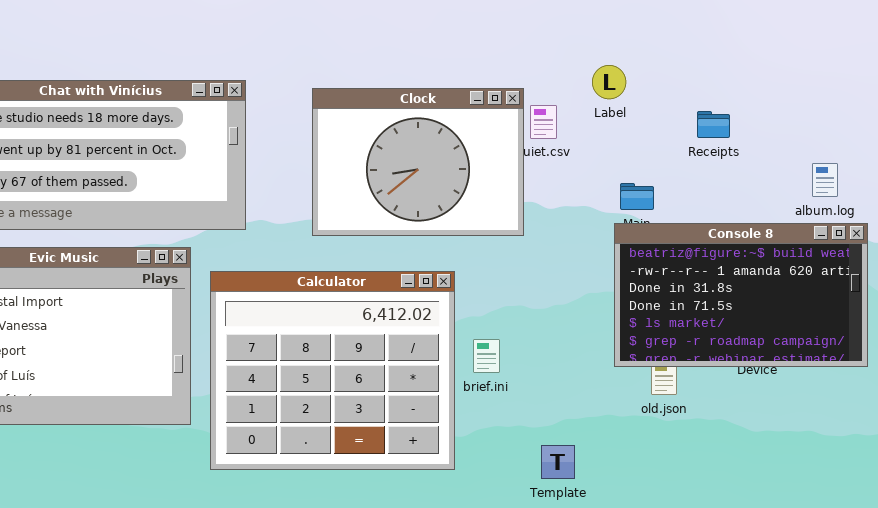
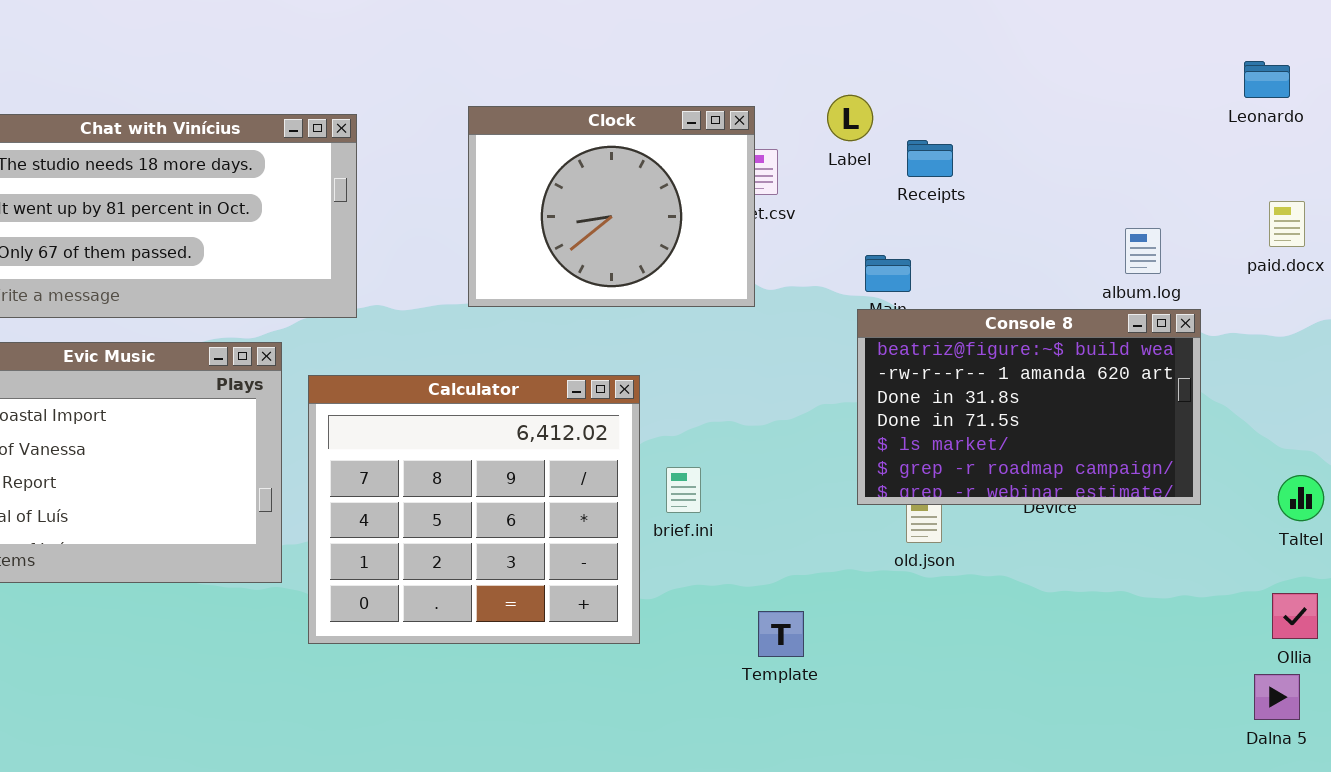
Clock: [312,88,524,236] -> [468,106,755,307], moved
Receipts: [697,111,730,138] -> [907,140,953,177], moved

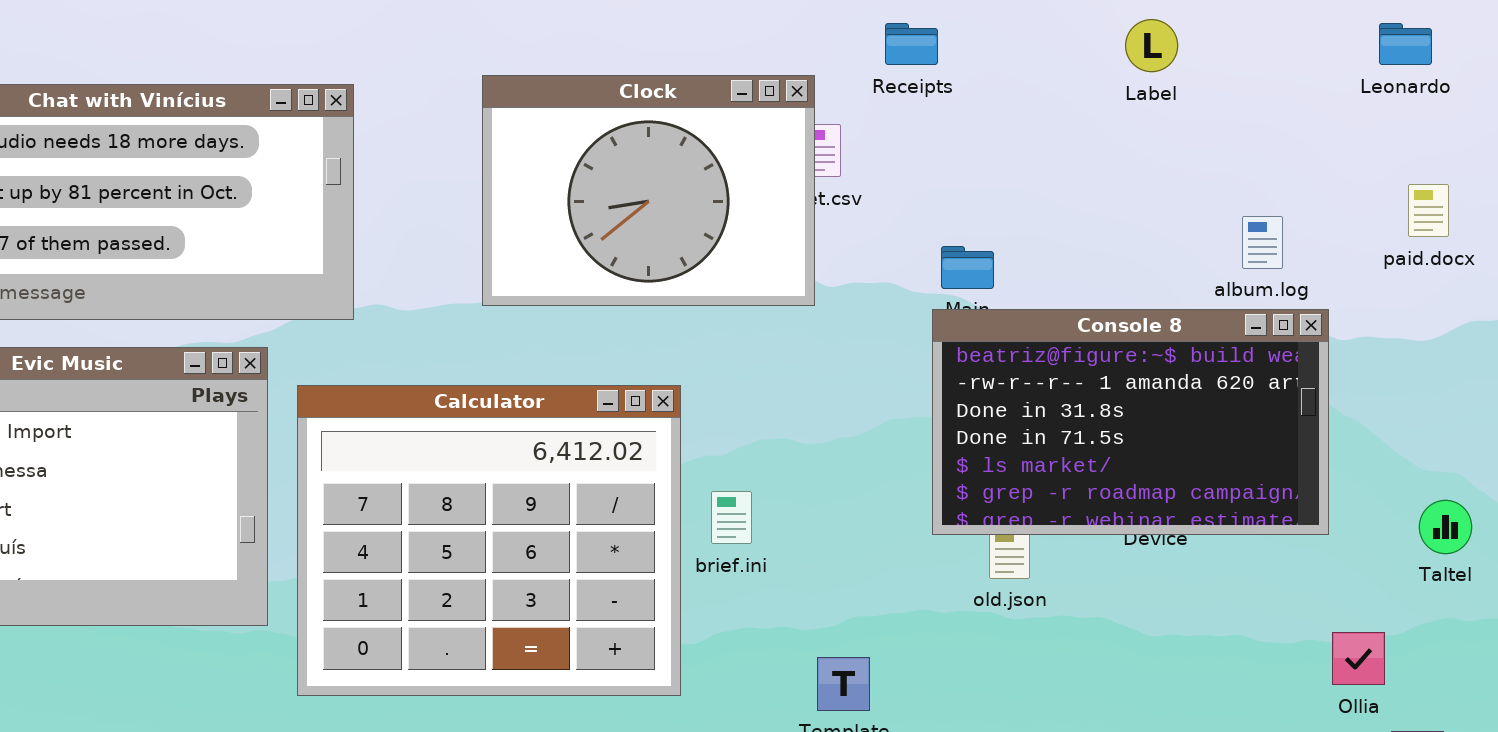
Label: [827,95,873,141] -> [1125,19,1178,72], moved
Receipts: [907,140,953,177] -> [885,23,938,65], moved
Ollia: [1272,593,1318,639] -> [1332,632,1385,685], moved

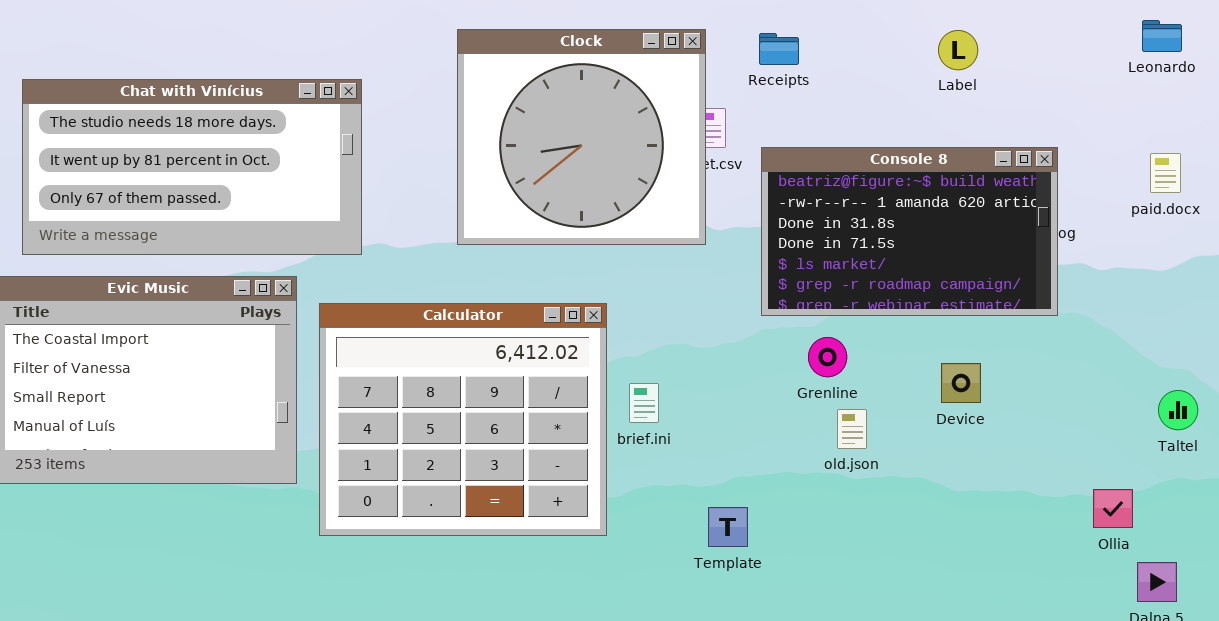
Leonardo: [1379,23,1432,65] -> [1142,20,1182,52], moved
Clock: [482,75,815,306] -> [457,29,706,245], resized
Console 8: [932,309,1329,535] -> [761,147,1058,316], moved

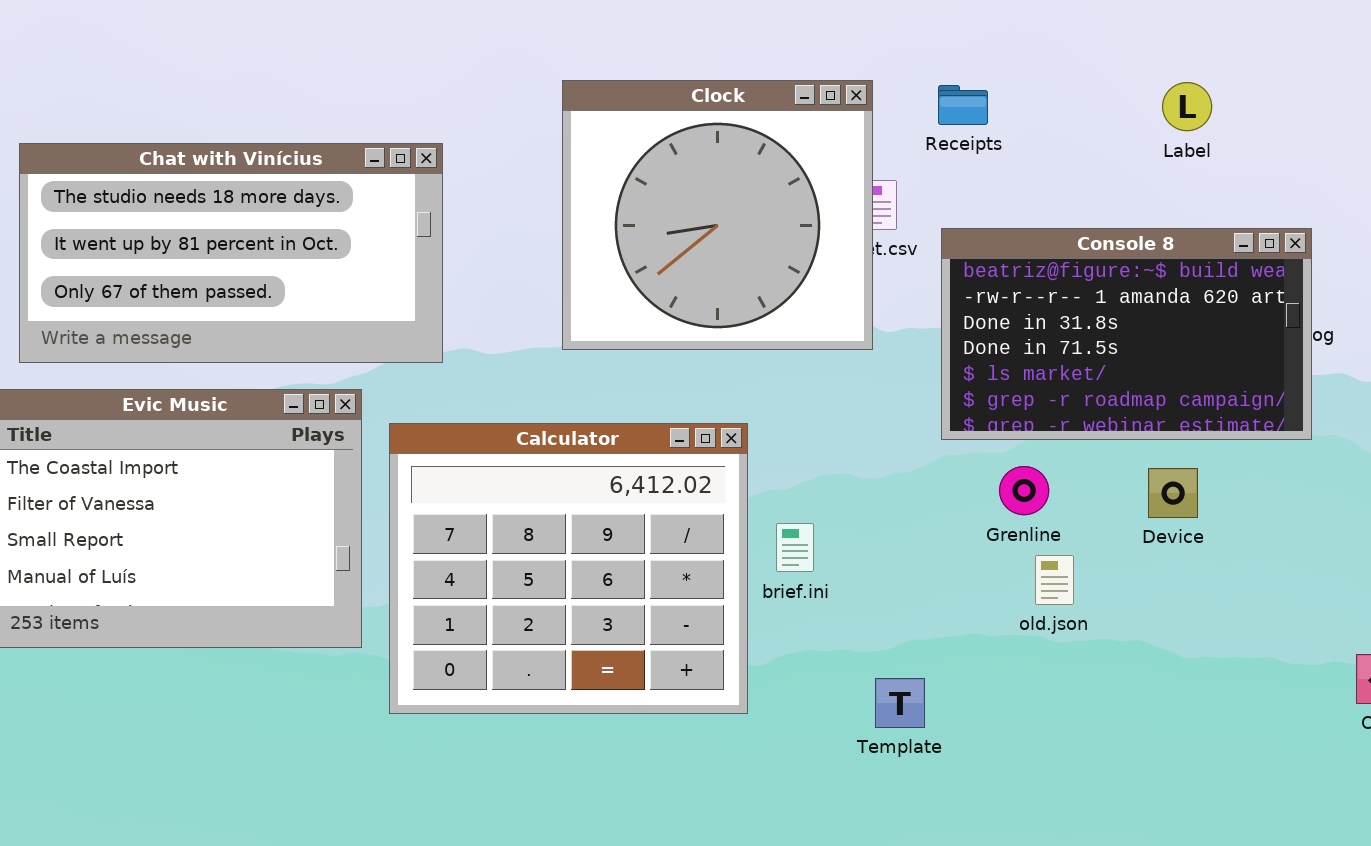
Device: [941,363,981,403] -> [1148,468,1198,518], moved

